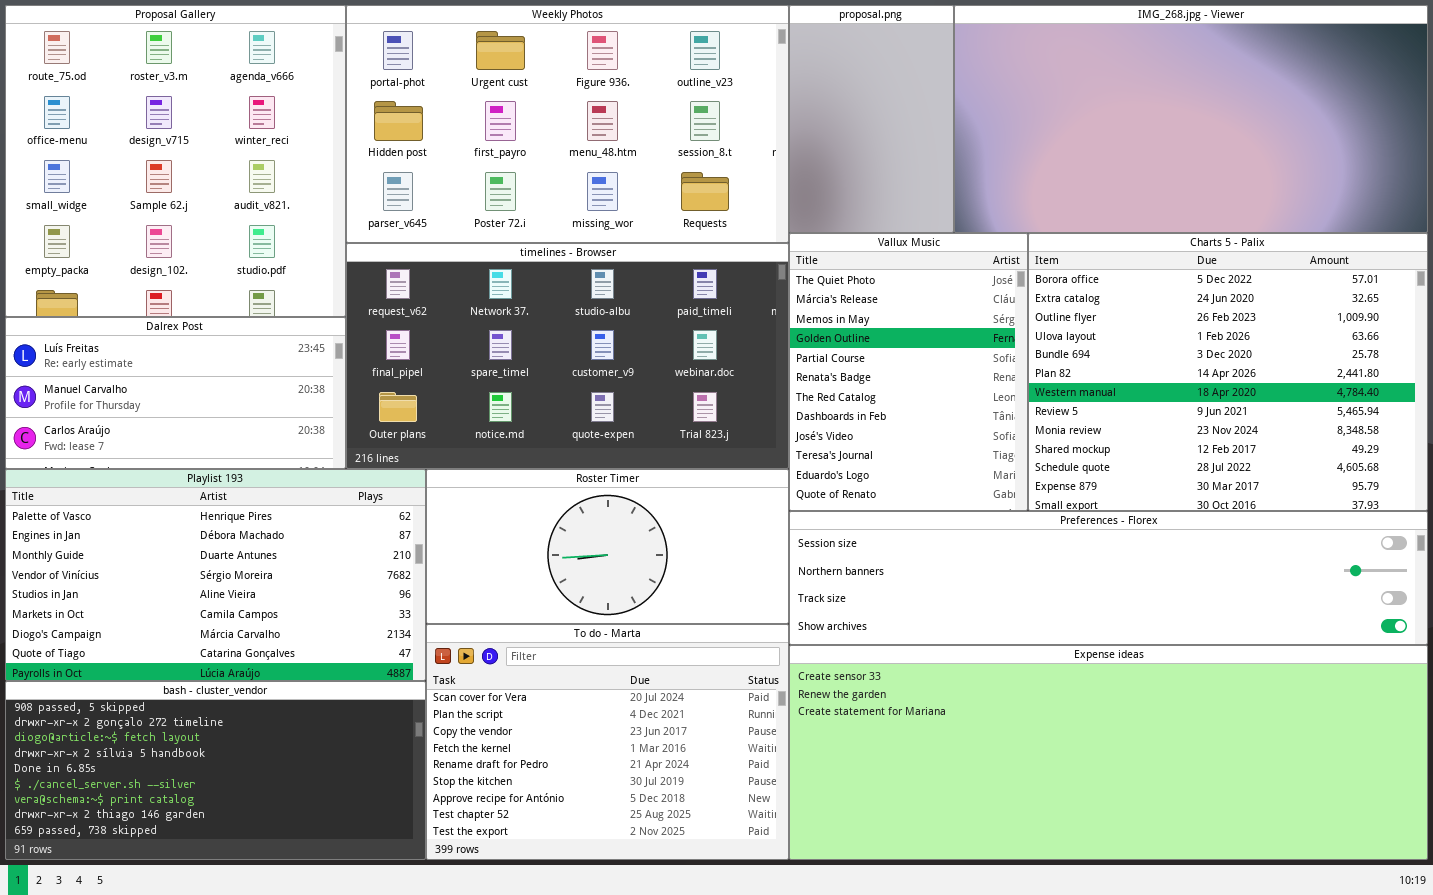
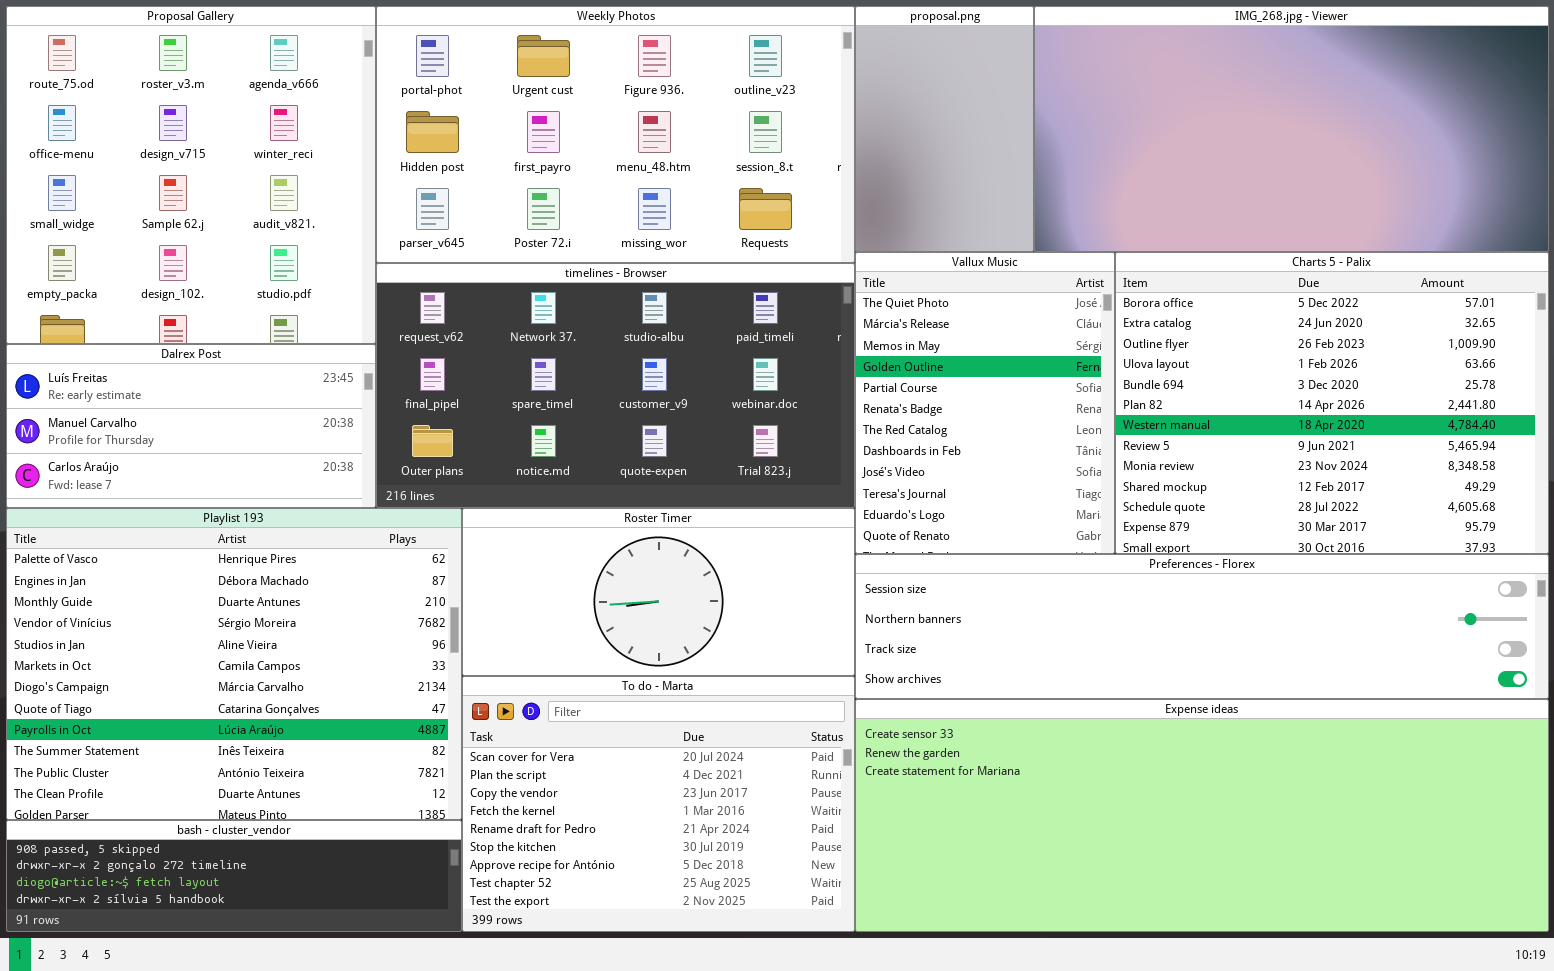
Playlist 193: [5,469,426,681] -> [6,508,462,820], resized
bash - cluster_vendor: [5,681,426,860] -> [6,820,462,932], resized

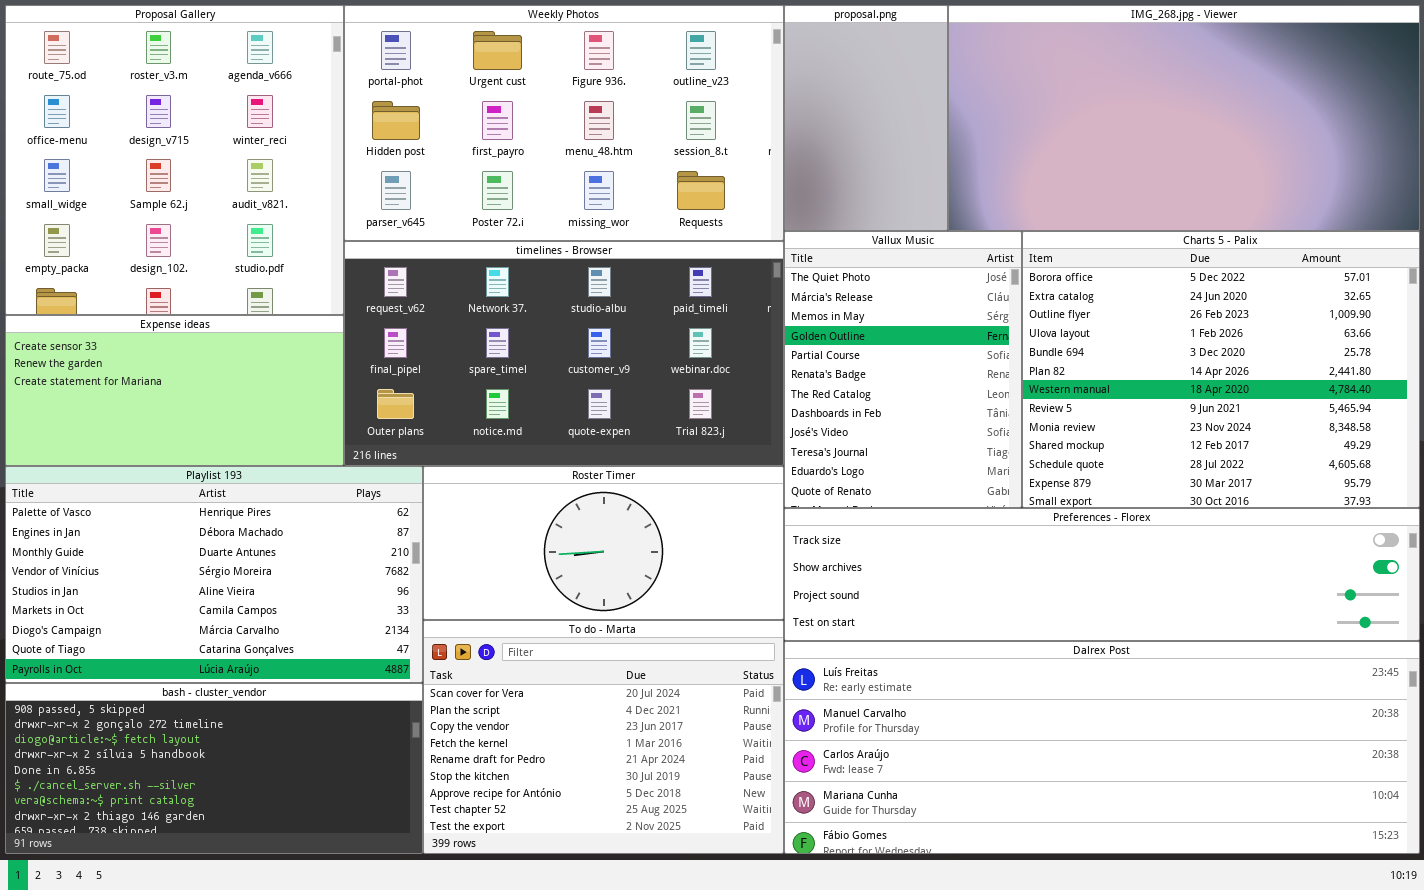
Dalrex Post: [6,344,376,508] -> [784,641,1420,854], moved, resized
Playlist 193: [6,508,462,820] -> [5,466,423,683], resized
Preferences - Florex: [855,554,1549,699] -> [784,508,1420,641], scrolled down 2 rows
Expense ideas: [855,699,1549,932] -> [5,315,344,466], moved, resized
bash - cluster_vendor: [6,820,462,932] -> [5,683,423,854], resized

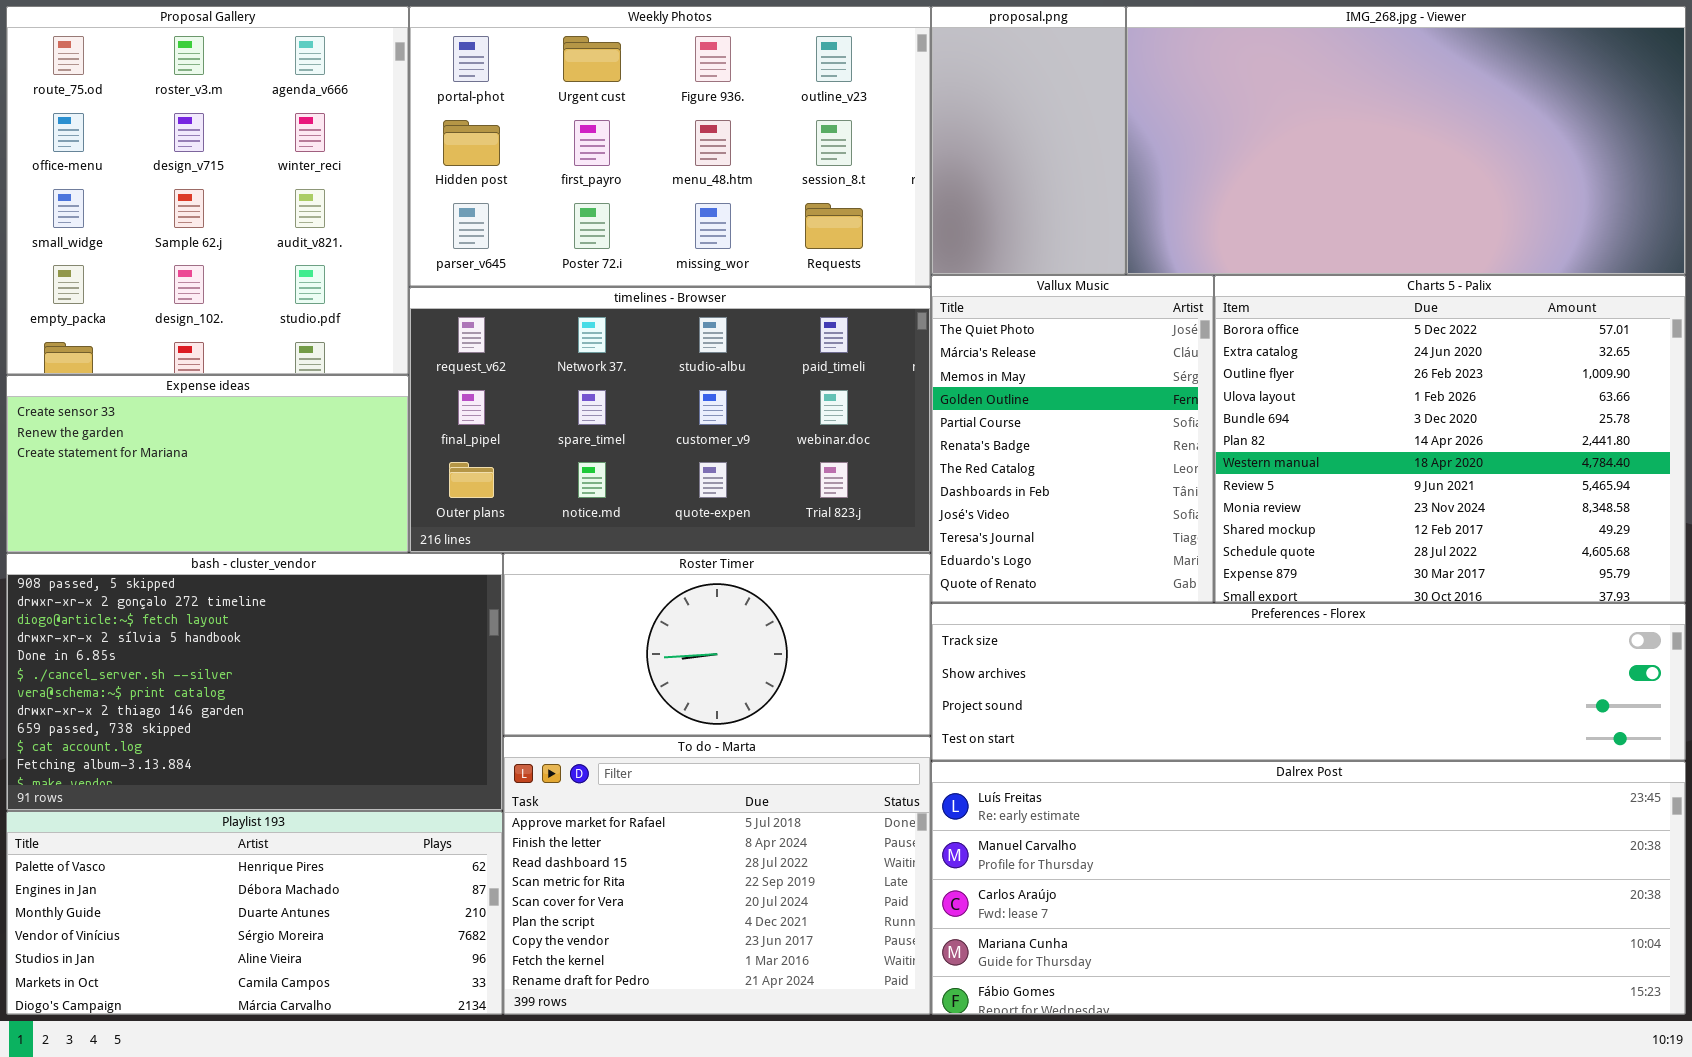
Playlist 193: [5,466,423,683] -> [6,811,503,1015], moved, resized
To do - Marta: [423,620,784,854] -> [503,736,931,1015], scrolled up 4 rows
bash - cluster_vendor: [5,683,423,854] -> [6,553,503,811], moved, resized

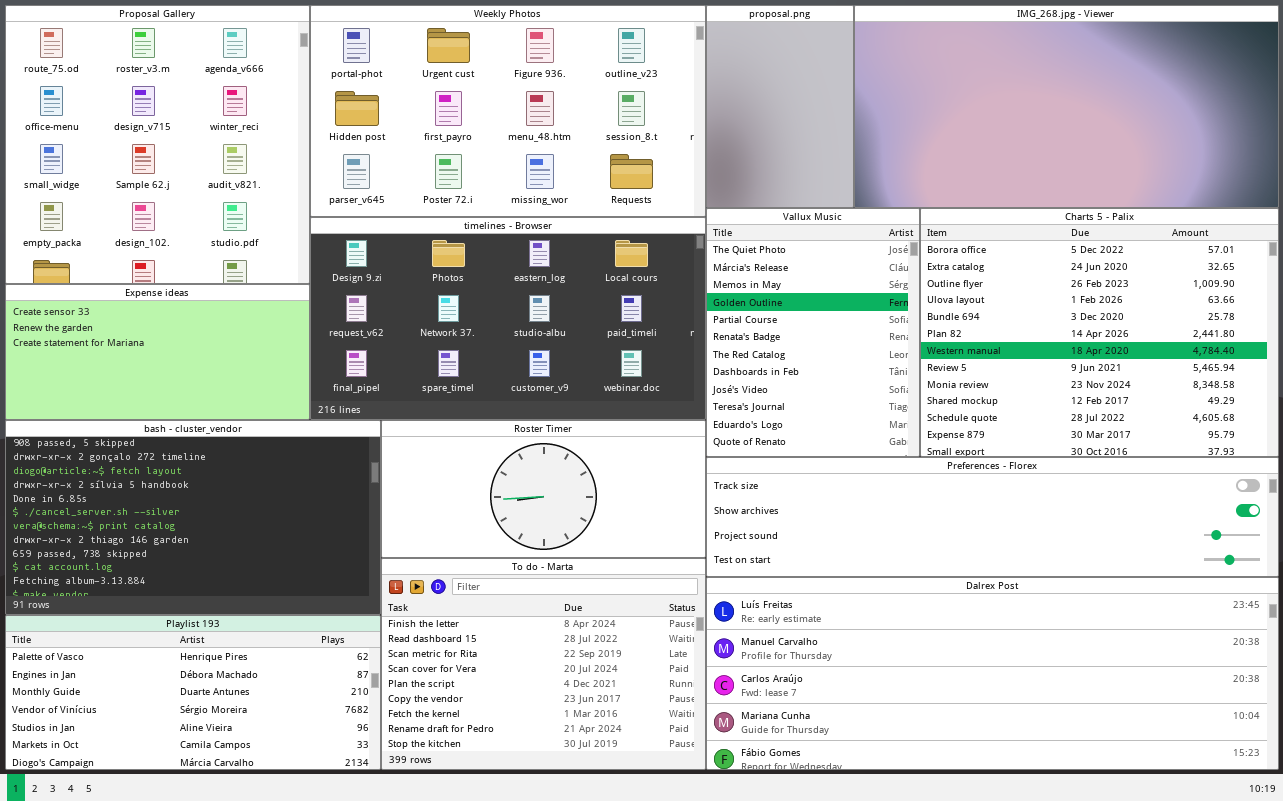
timelines - Browser: [409,287,931,553] -> [310,217,706,420], scrolled up 1 row
To do - Marta: [503,736,931,1015] -> [381,558,706,770], scrolled down 1 row

